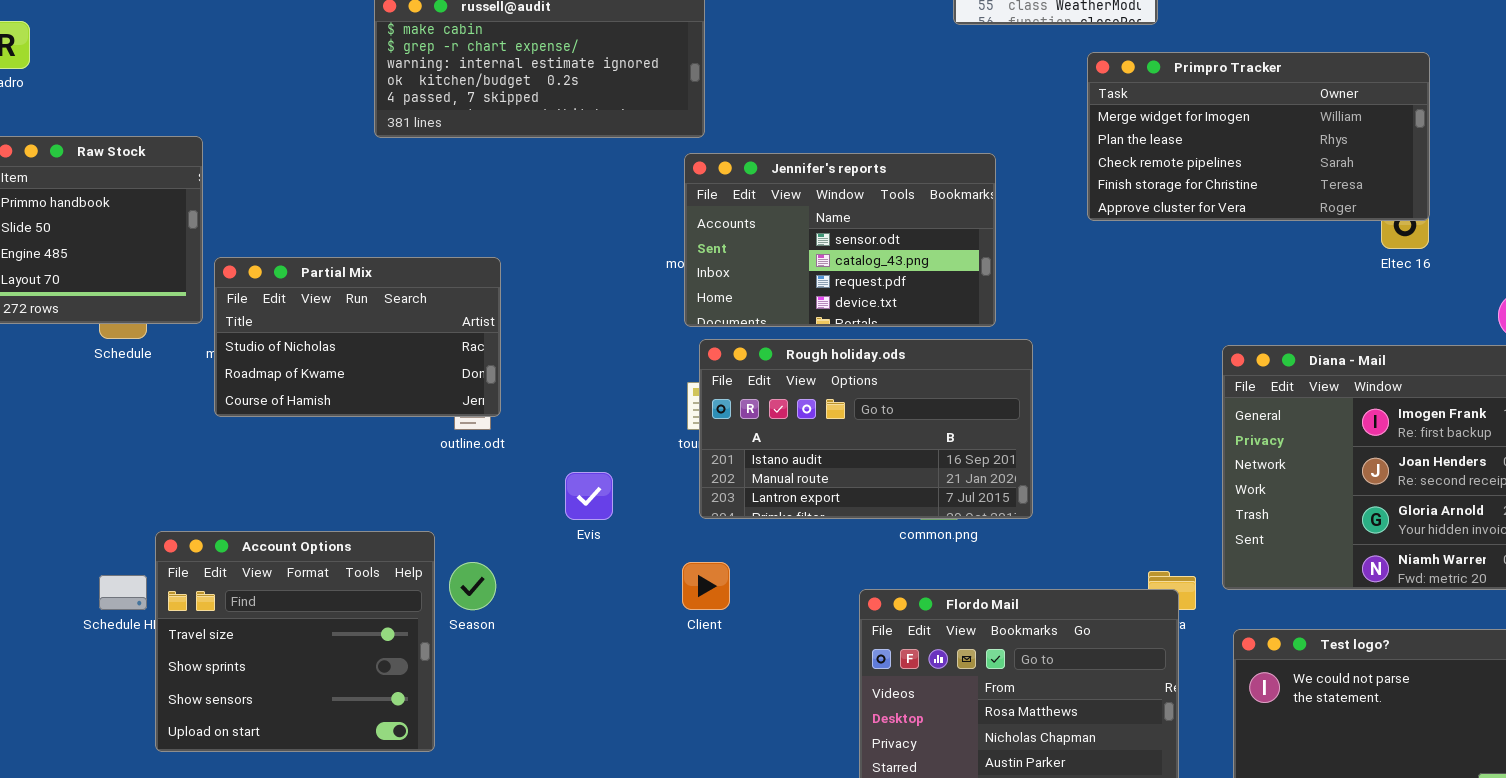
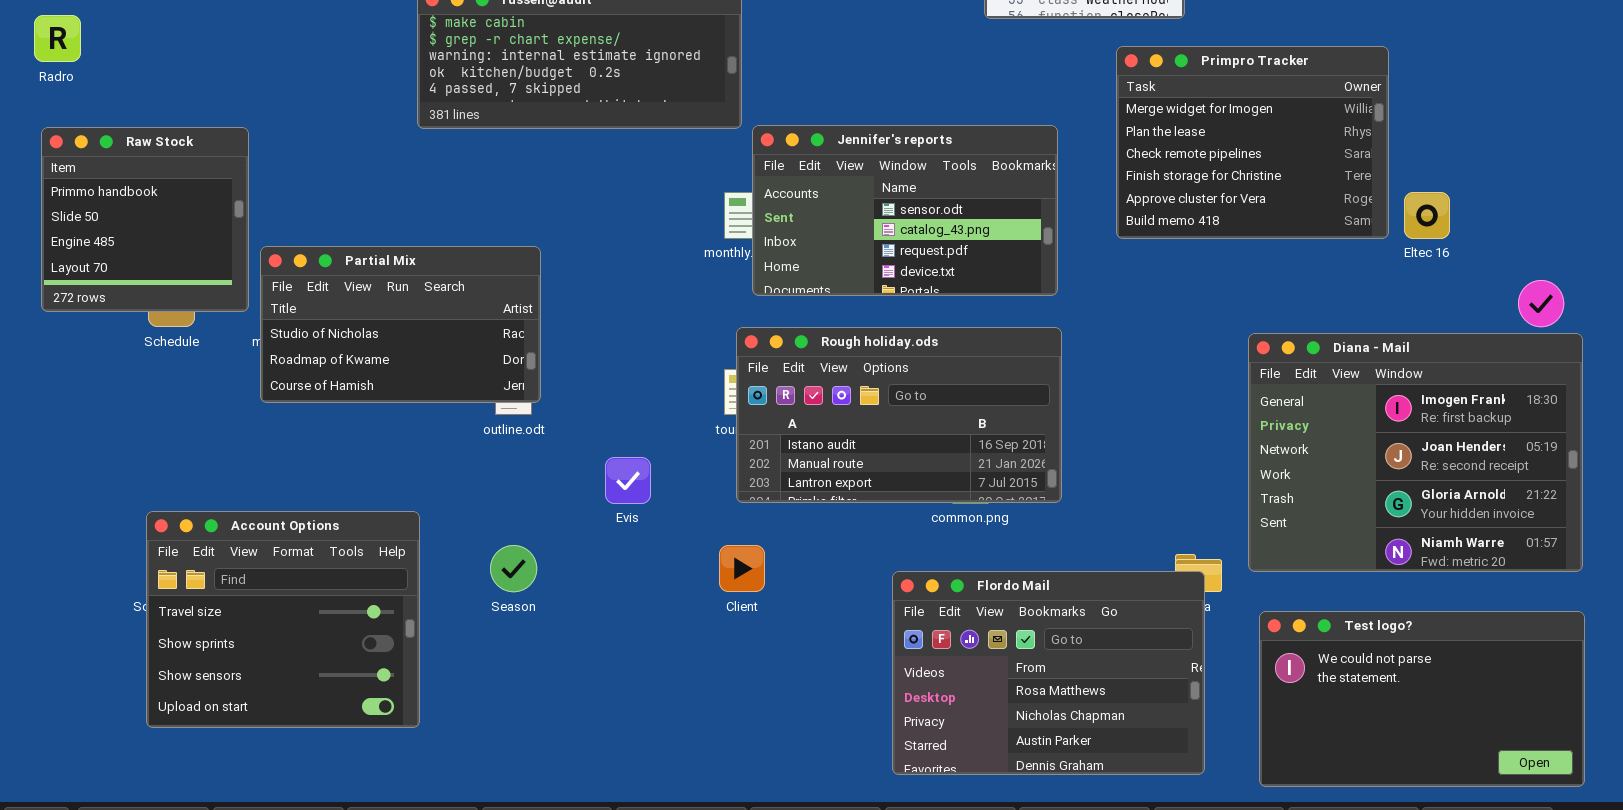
Primpro Tracker: [1087,52,1430,221] -> [1116,46,1389,239], resized
Jennifer's reports: [684,153,996,327] -> [752,125,1058,296], moved
Account Options: [155,531,435,752] -> [146,511,420,728], moved

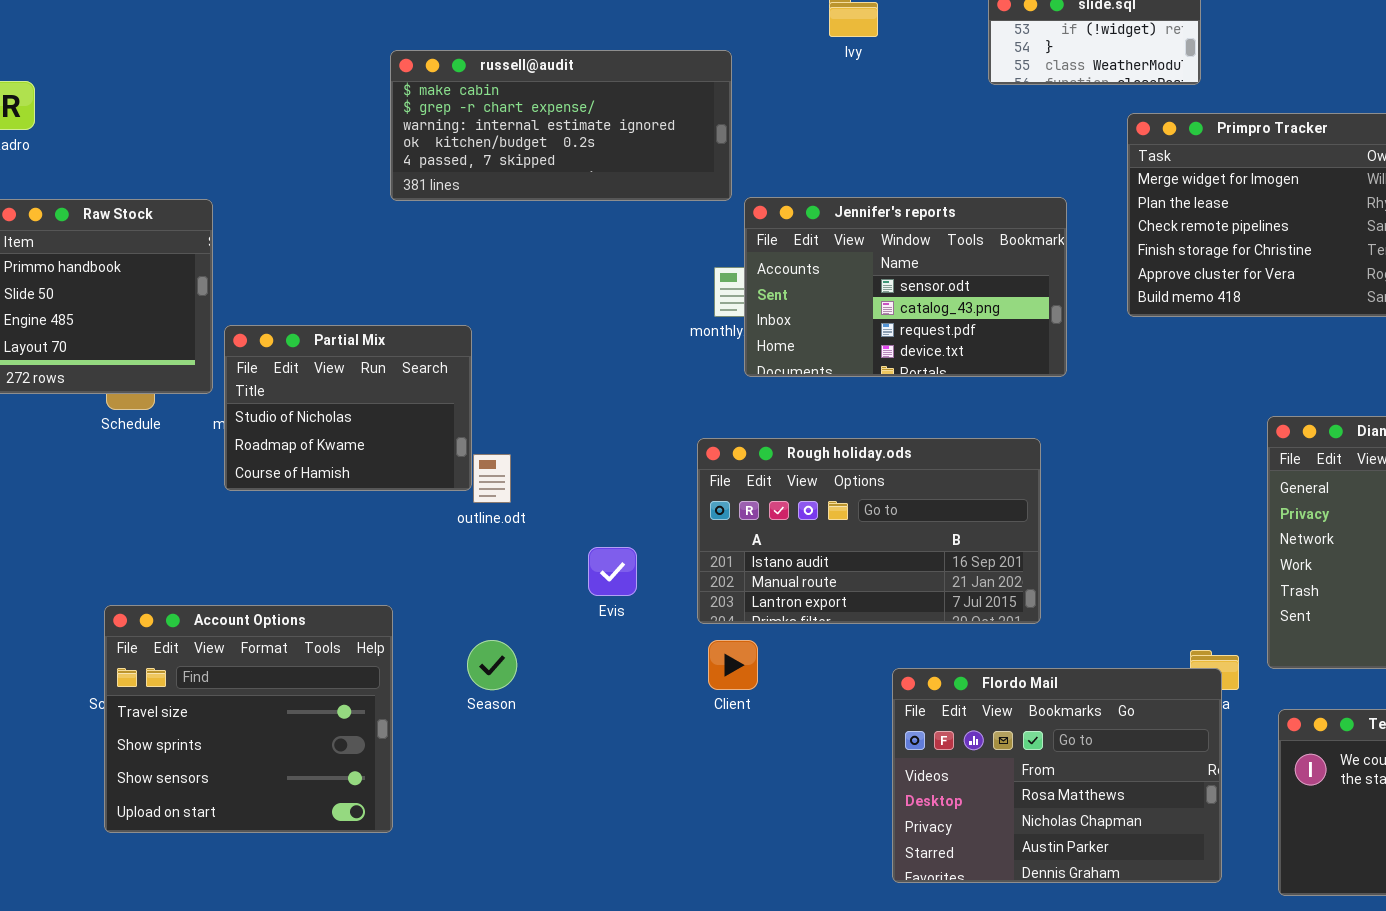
Partial Mix: [260,246,541,403] -> [224,325,472,491], resized
Rough holiday.ods: [736,327,1062,503] -> [697,438,1041,624], moved

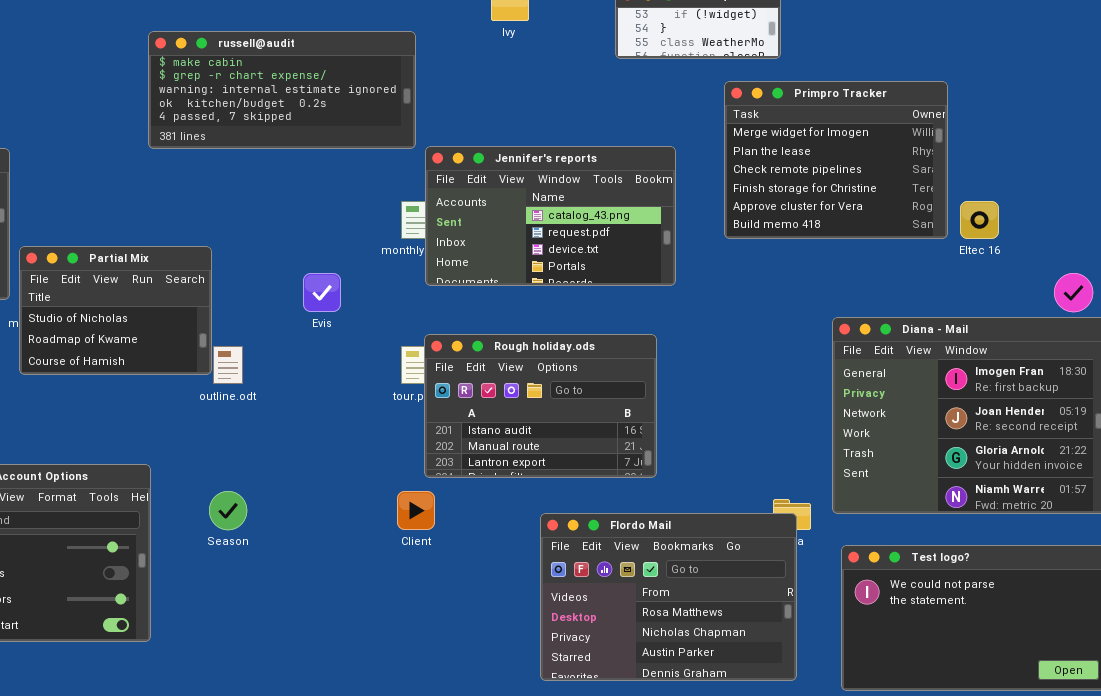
Jennifer's reports: [744,197,1067,377] -> [425,146,676,286], scrolled down 1 row
Rough holiday.ods: [697,438,1041,624] -> [424,334,657,478], resized
Evis: [588,547,637,596] -> [303,273,341,312], moved

